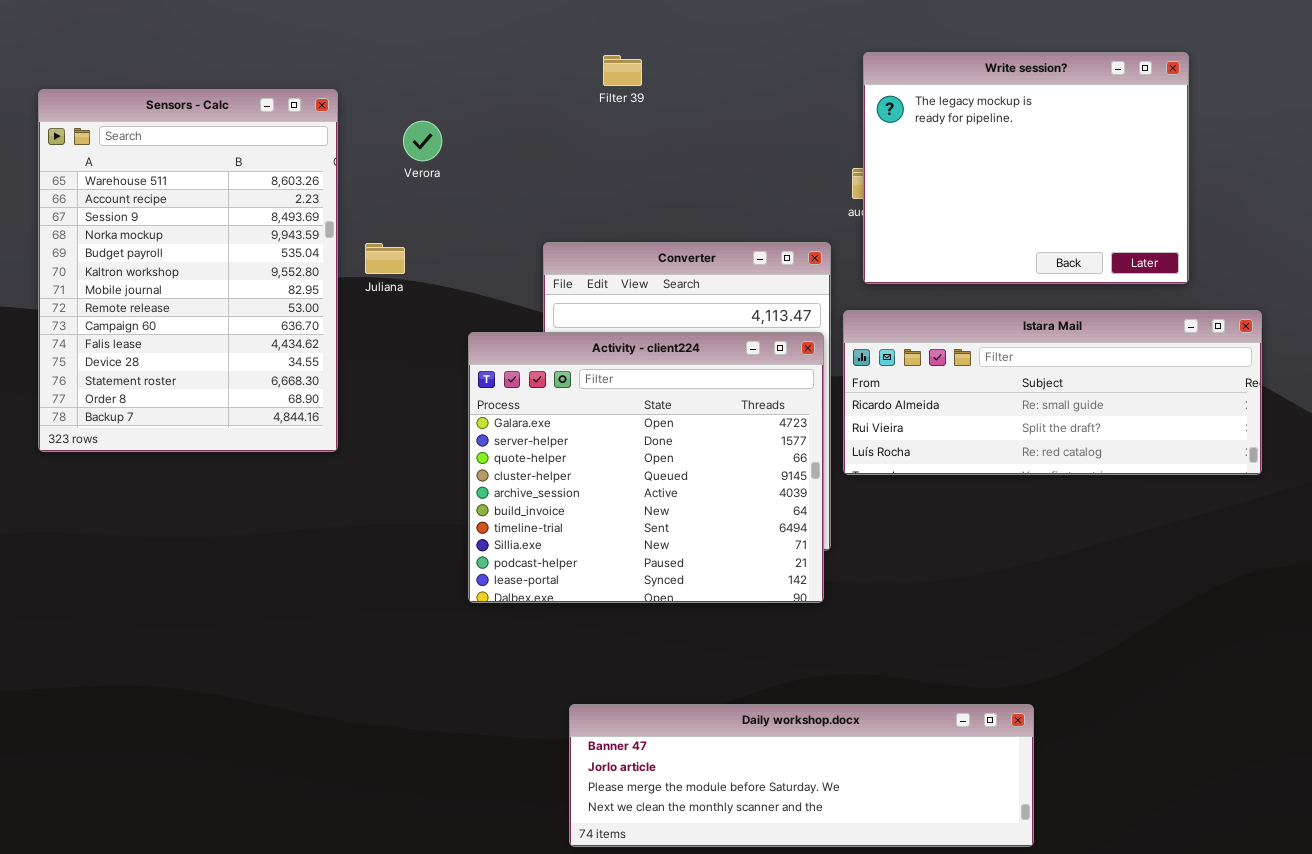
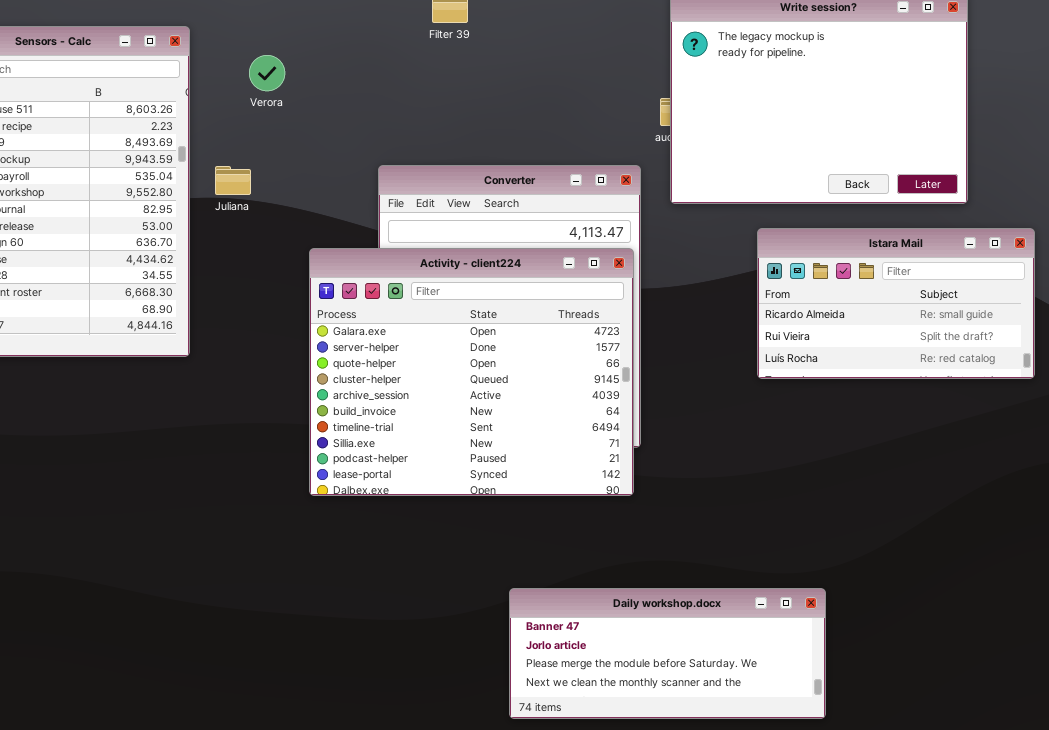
Istara Mail: [843,310,1262,475] -> [757,228,1035,379], resized
Daily workshop.docx: [569,704,1034,847] -> [509,588,826,719], resized

